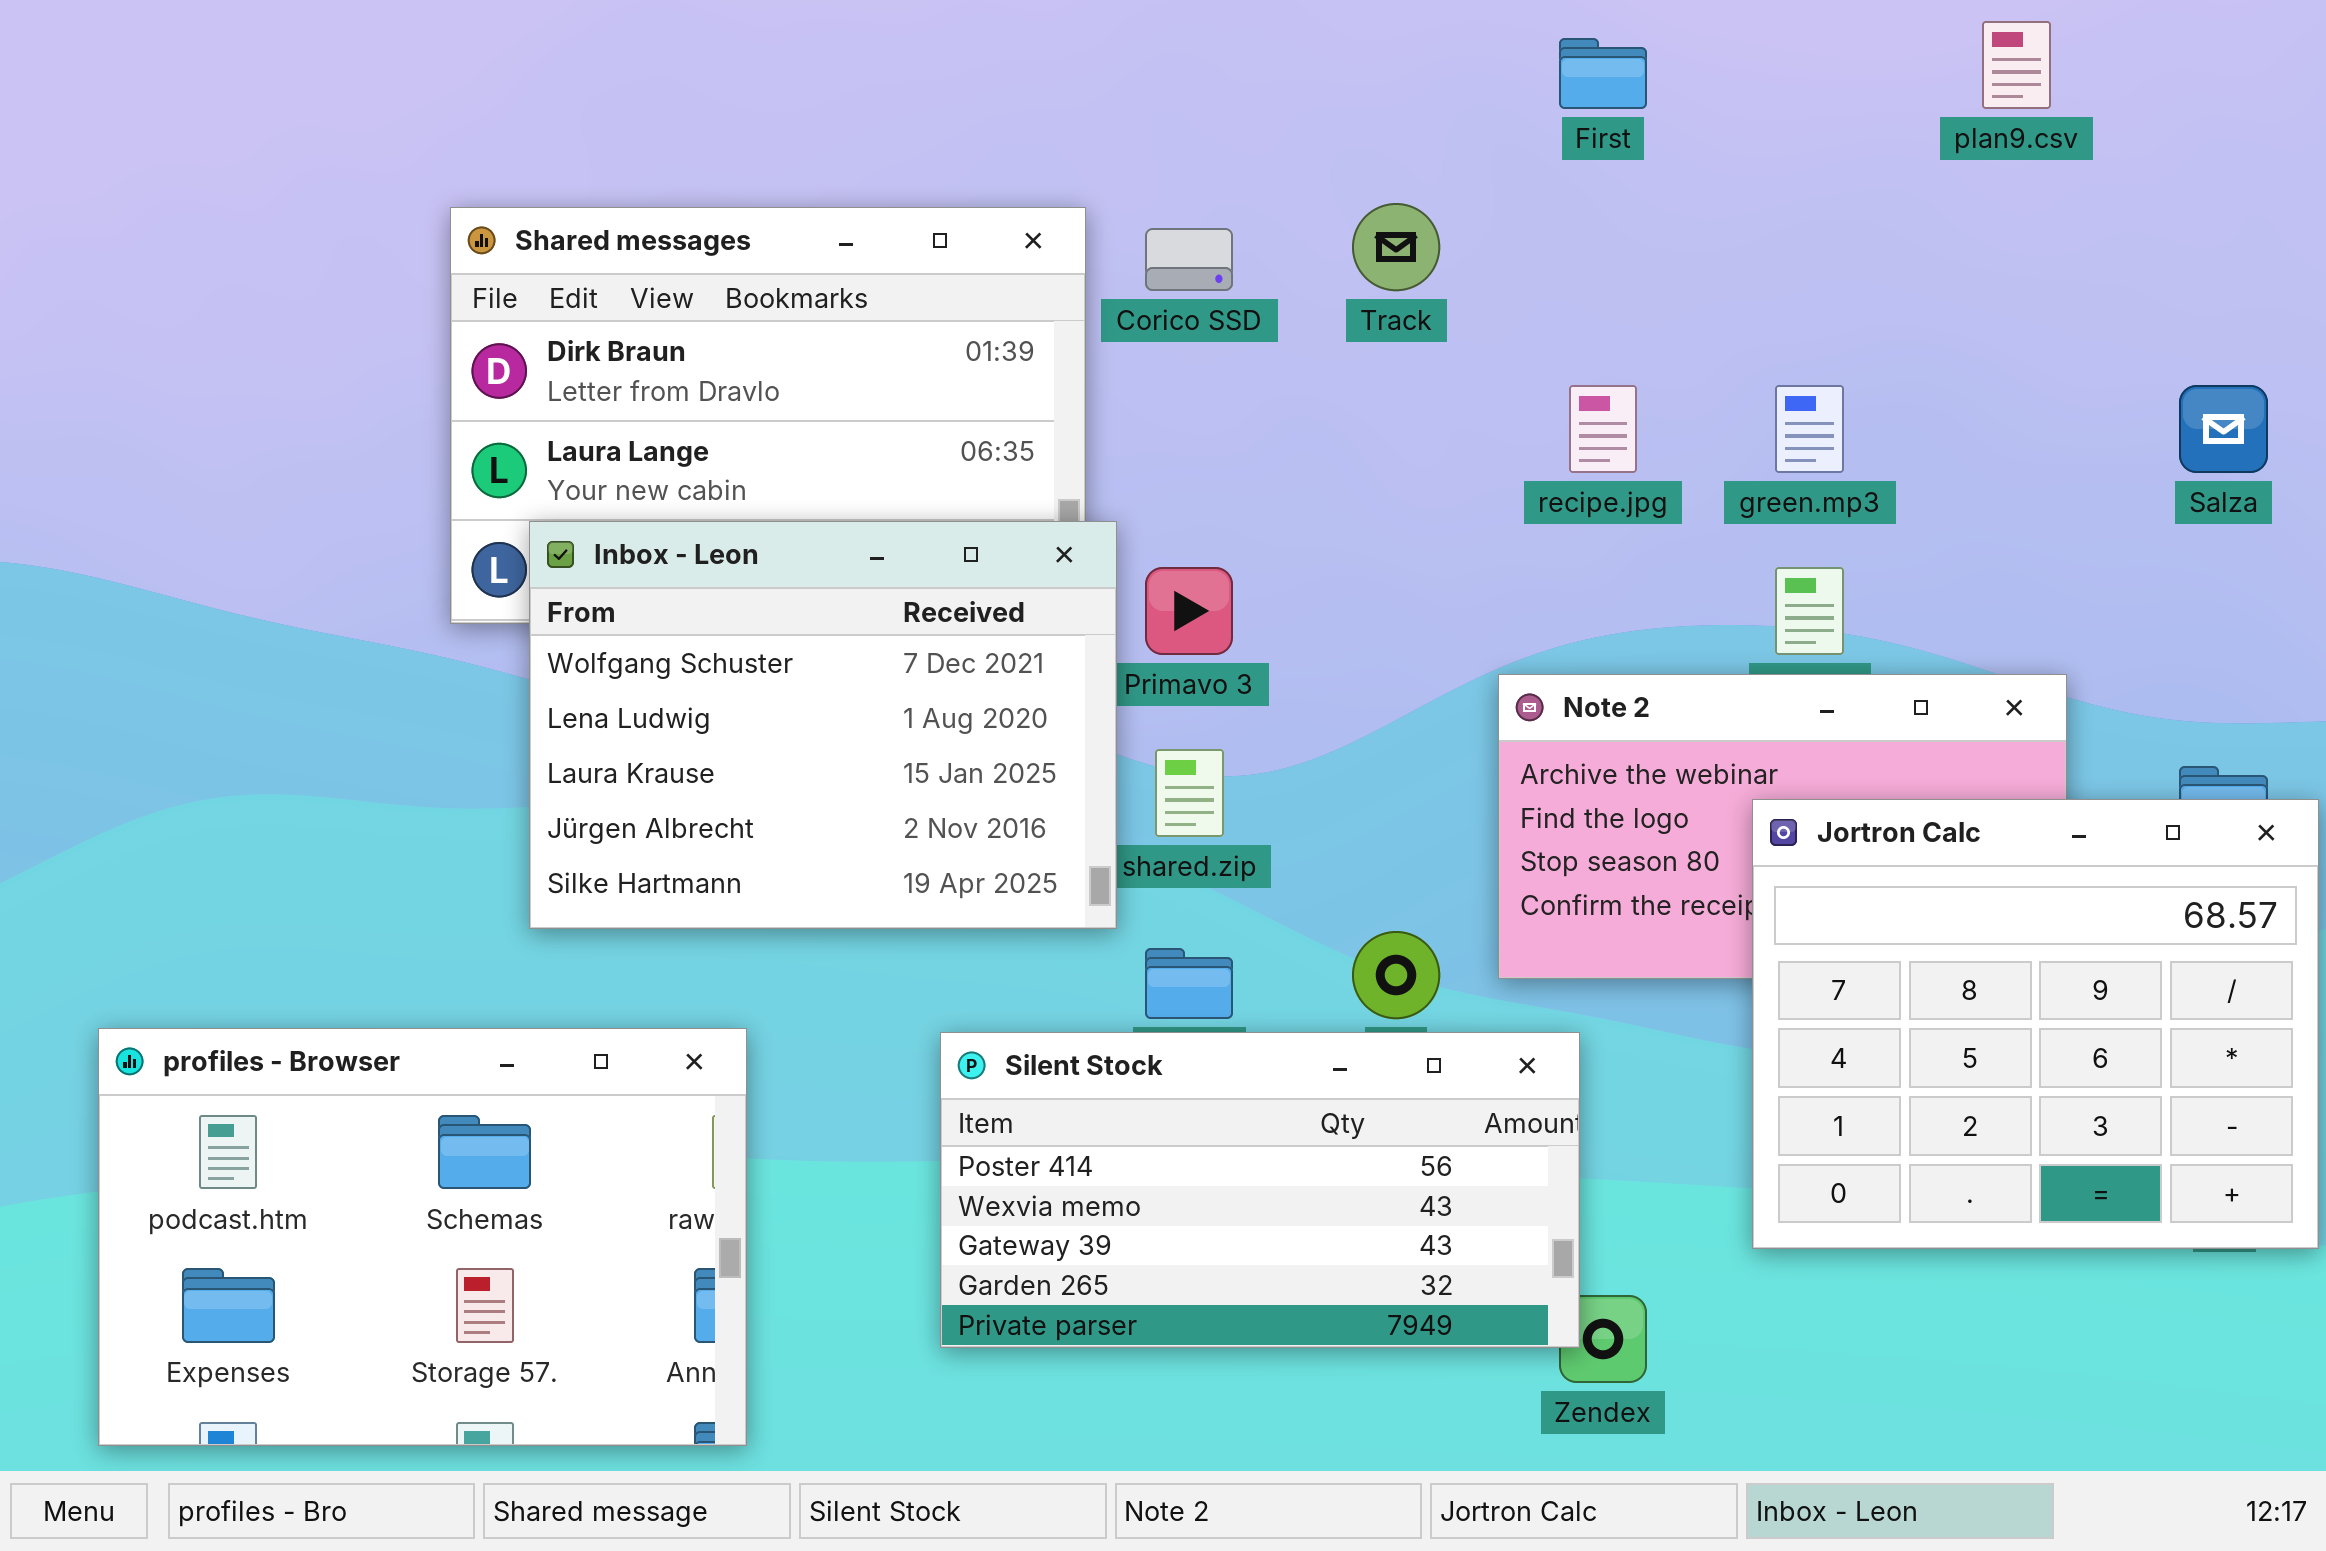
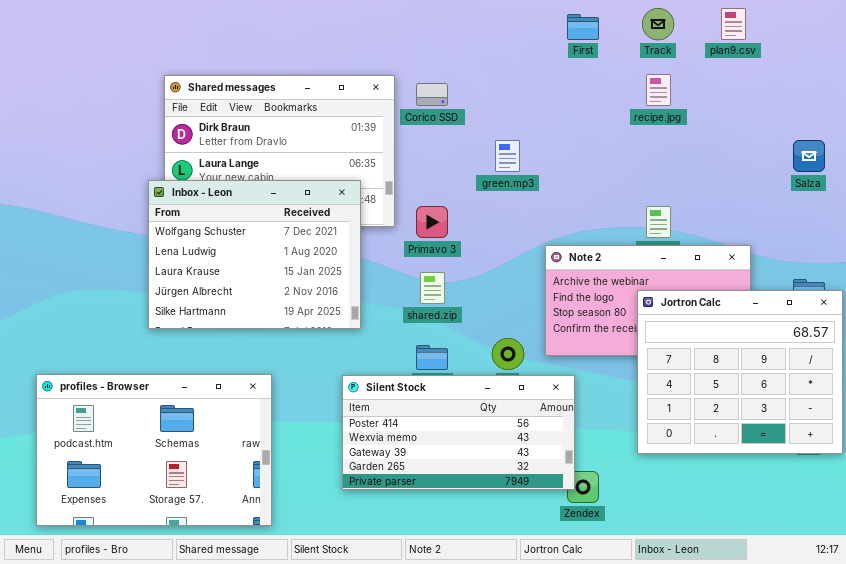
Track: [1352,203,1440,291] -> [642,8,674,40], moved
recipe.jpg: [1569,385,1637,473] -> [646,74,671,106], moved
green.mp3: [1775,385,1844,473] -> [495,140,520,172], moved
Inbox - Leon: [529,521,1117,929] -> [148,180,361,329], moved

